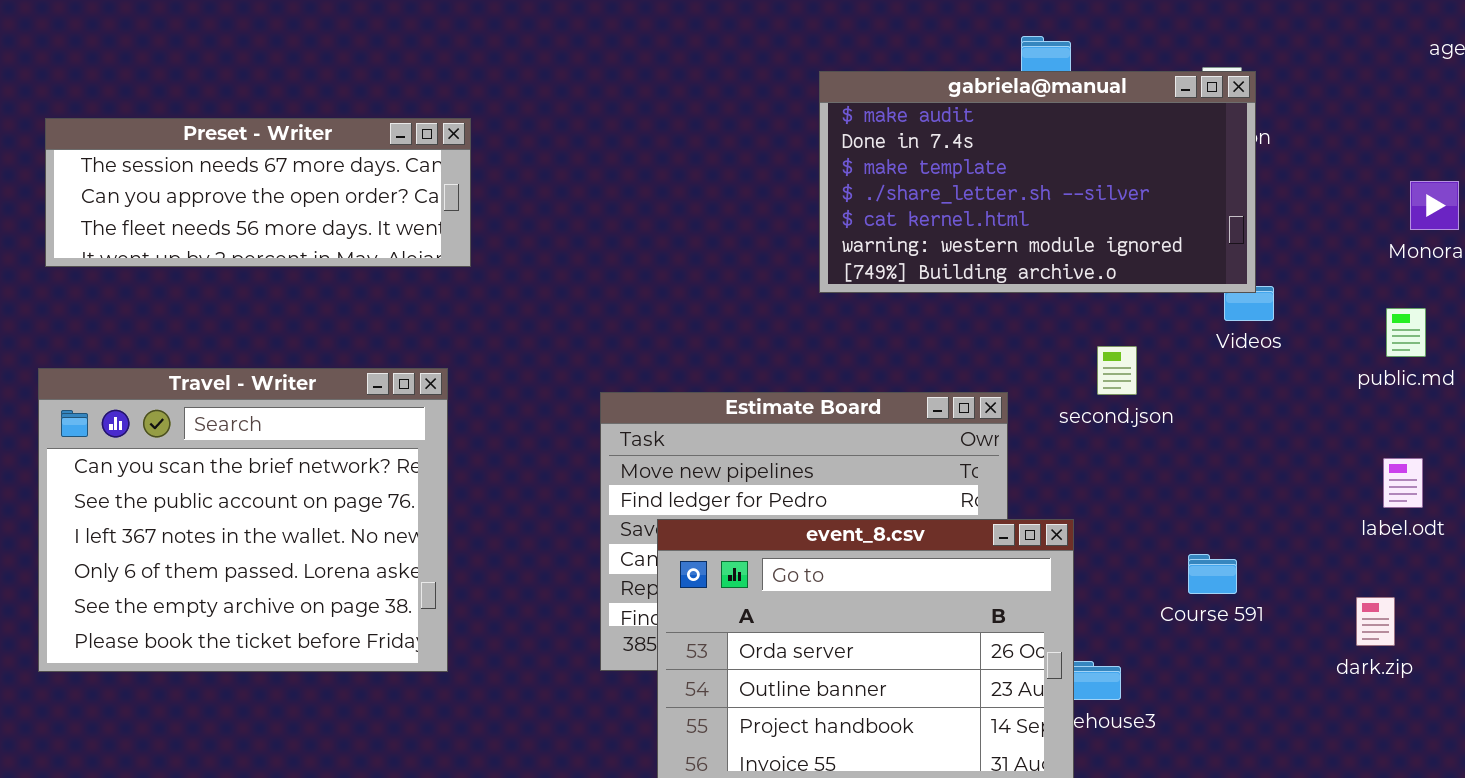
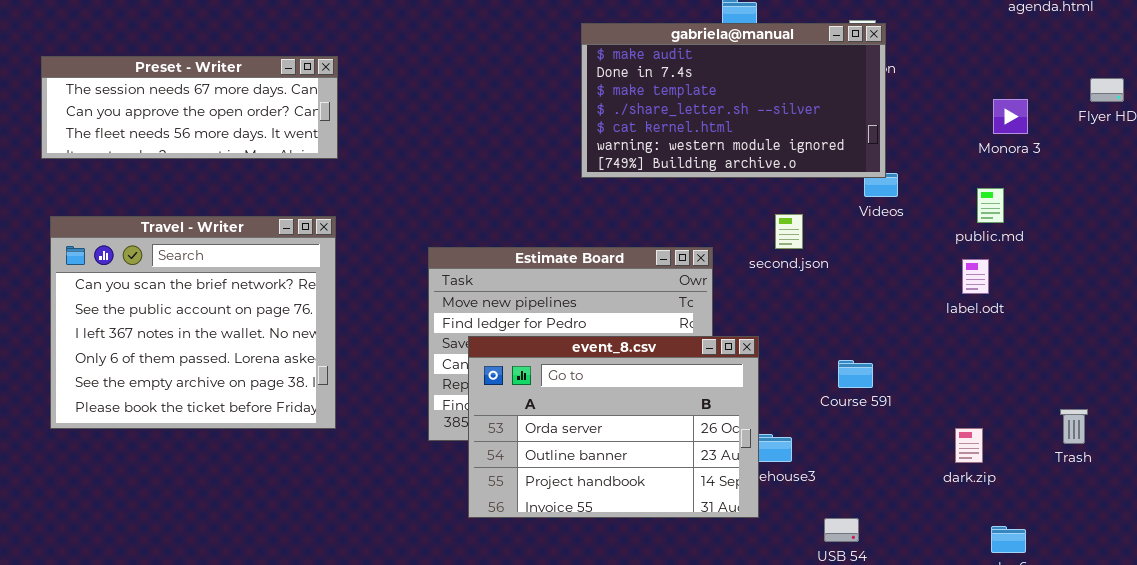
Travel - Writer: [38,368,448,672] -> [50,216,336,429], moved
label.odt: [1383,458,1423,508] -> [962,259,989,294], moved
dark.zip: [1356,597,1395,646] -> [955,428,983,463], moved

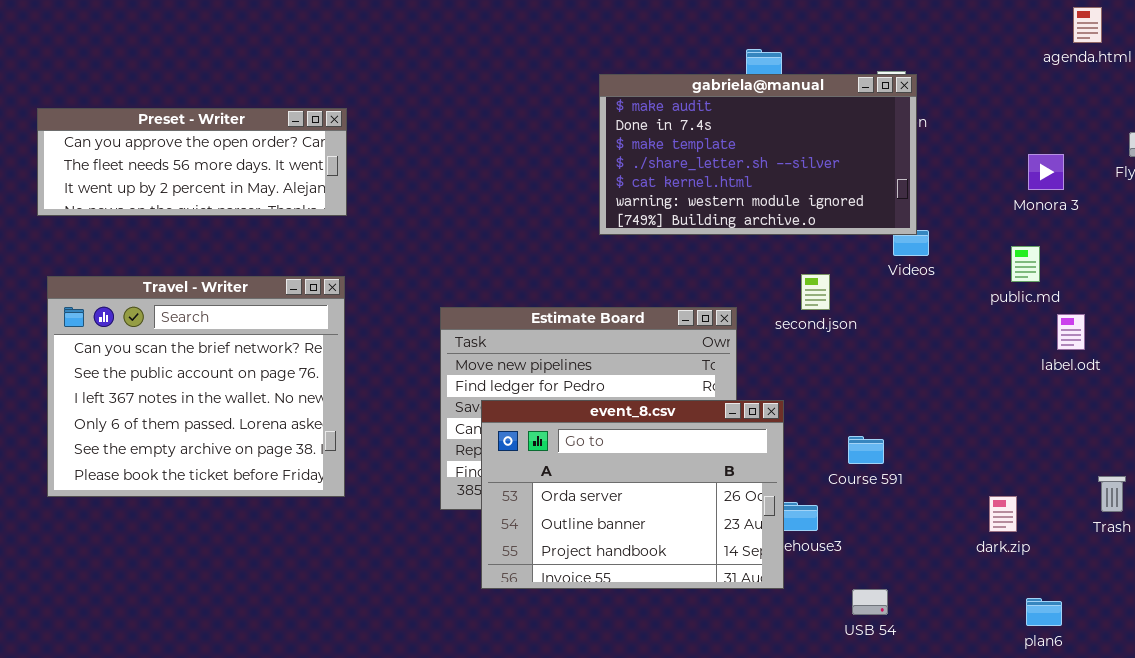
Preset - Writer: [41,56,338,159] -> [37,108,347,216], scrolled down 1 row
label.odt: [962,259,989,294] -> [1057,314,1085,350], moved
Course 591: [838,360,873,388] -> [848,436,884,464], moved

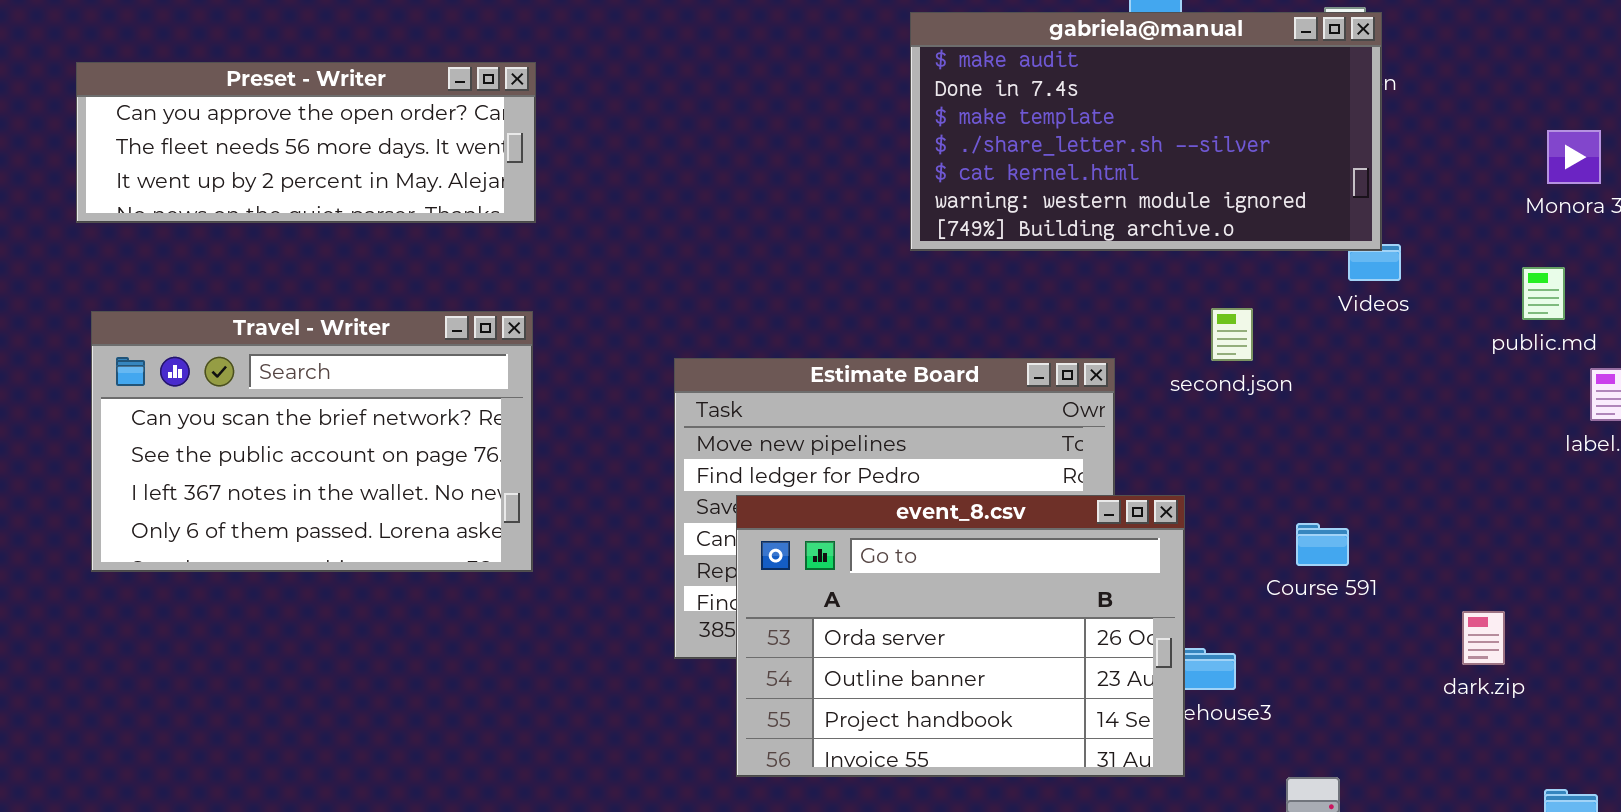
Travel - Writer: [47,276,345,497] -> [91,311,533,572], resized
Course 591: [848,436,884,464] -> [1296,523,1349,566], moved
dark.zip: [989,496,1017,532] -> [1462,611,1505,665], moved

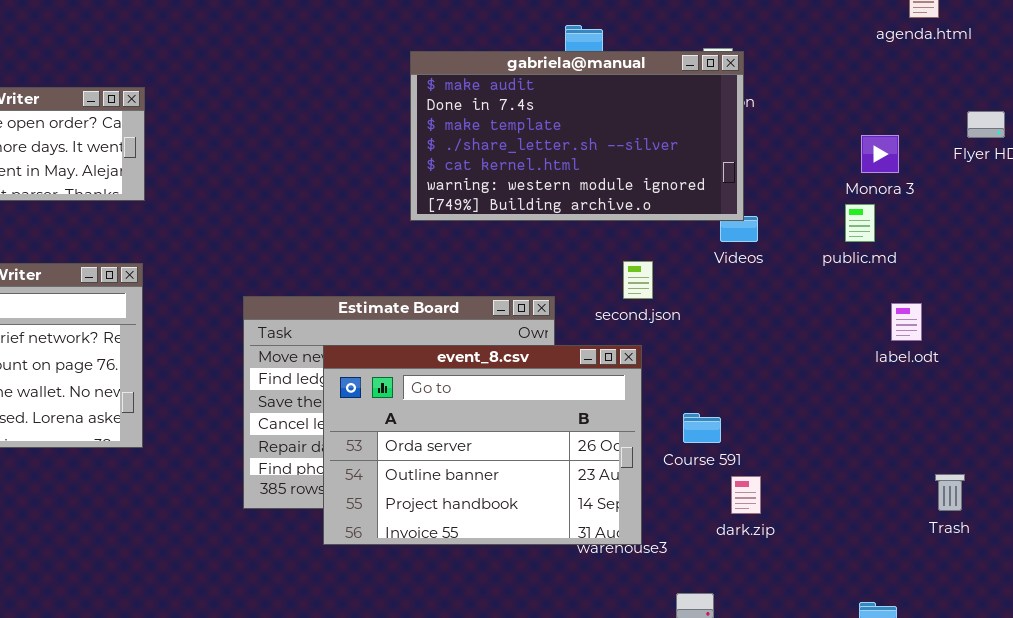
public.md: [1522,267,1565,320] -> [845,204,875,242], moved
event_8.csv: [736,495,1185,777] -> [323,345,642,545], moved
dark.zip: [1462,611,1505,665] -> [731,476,761,514], moved

